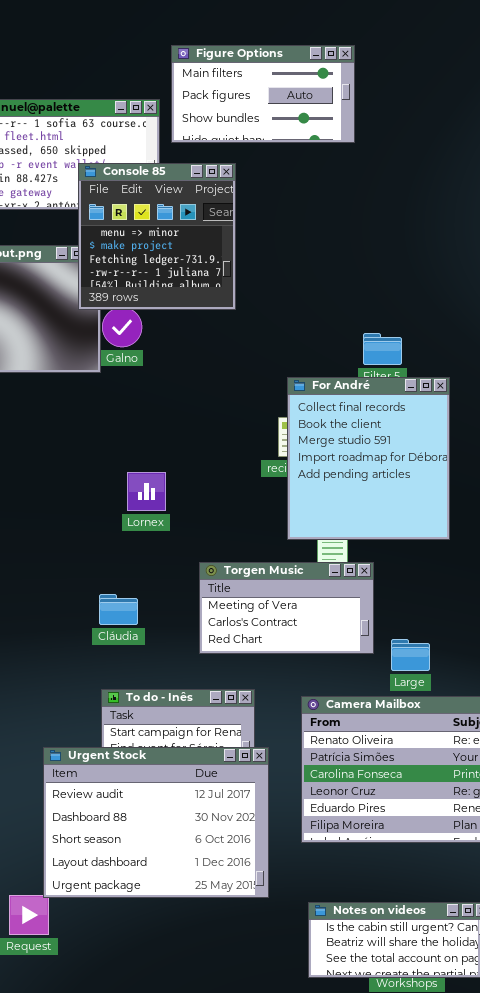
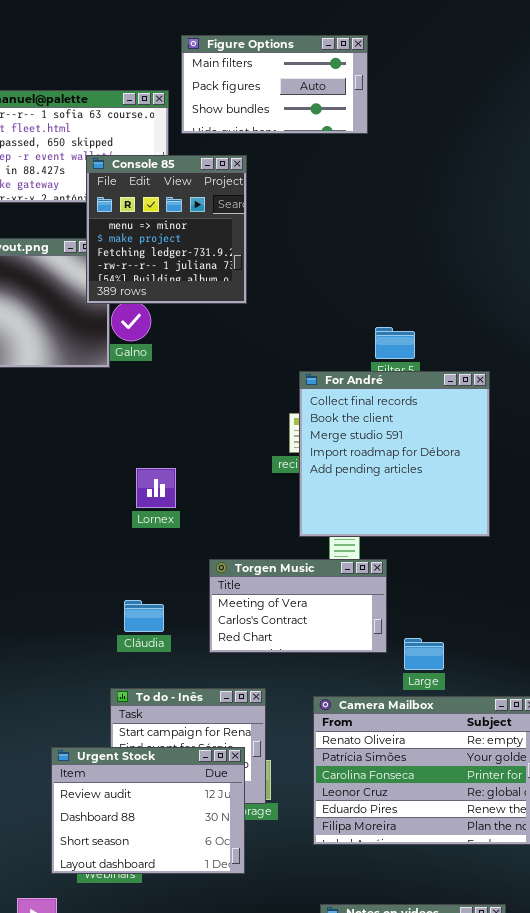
For André: [287,377,450,540] -> [299,371,490,537], resized
Cláudia: [99,594,138,625] -> [124,600,164,632], moved
Urgent Stock: [43,747,269,898] -> [51,747,245,874], resized

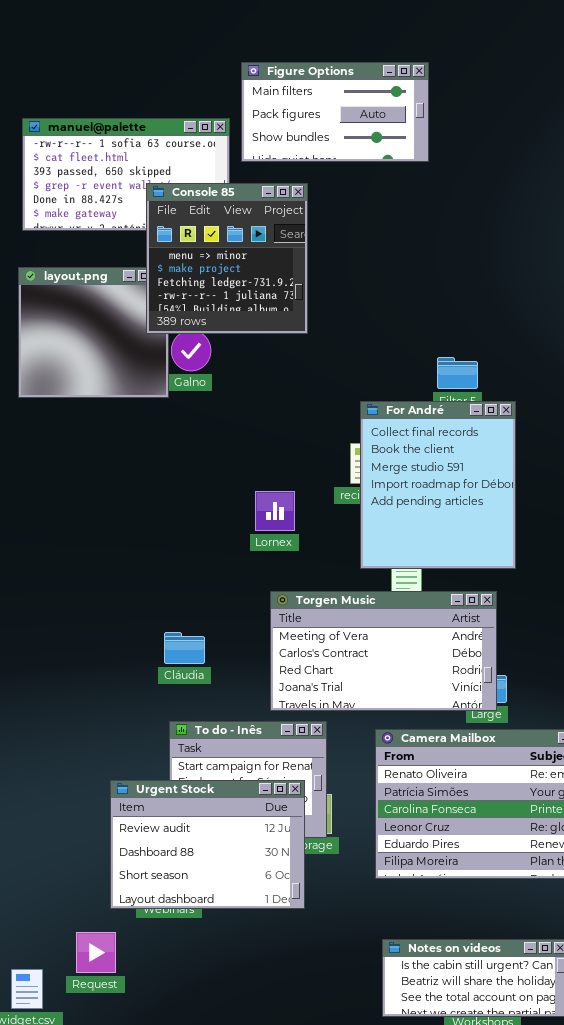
For André: [299,371,490,537] -> [360,401,516,569], resized
Lornex: [136,468,176,508] -> [255,491,295,531], moved
Torgen Music: [209,559,387,653] -> [270,591,497,711], resized
Cláudia: [124,600,164,632] -> [164,632,205,664], moved

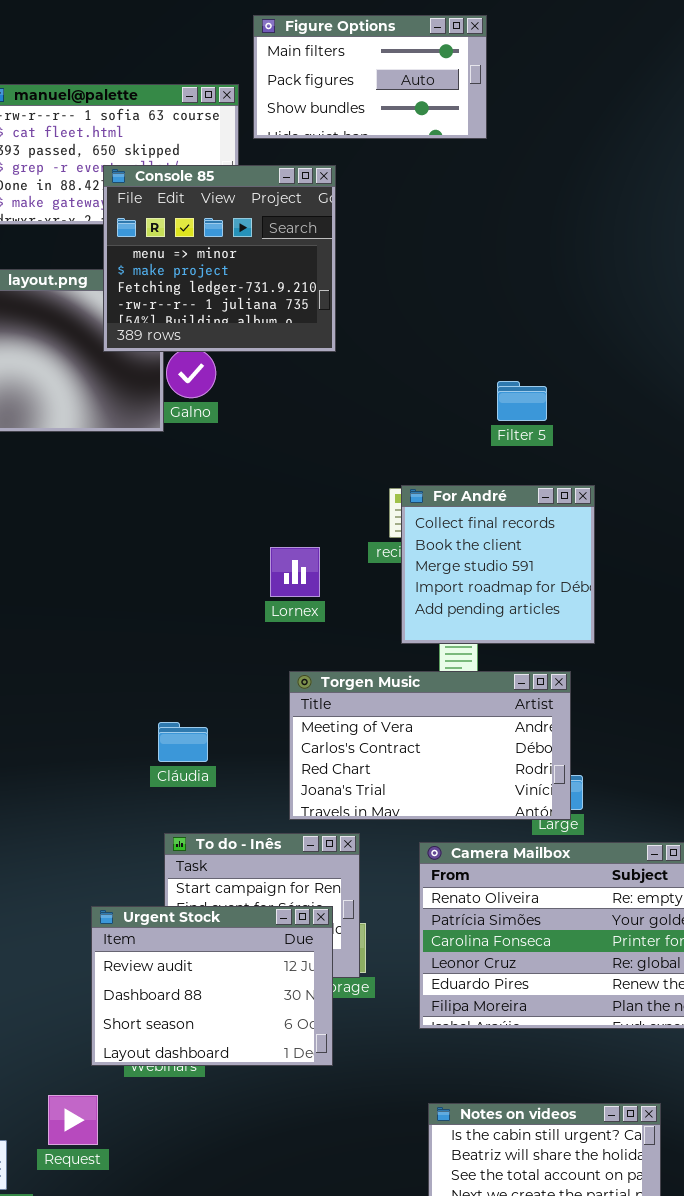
Console 85: [146,183,308,334] -> [103,165,336,352], resized
For André: [360,401,516,569] -> [401,485,595,644], resized

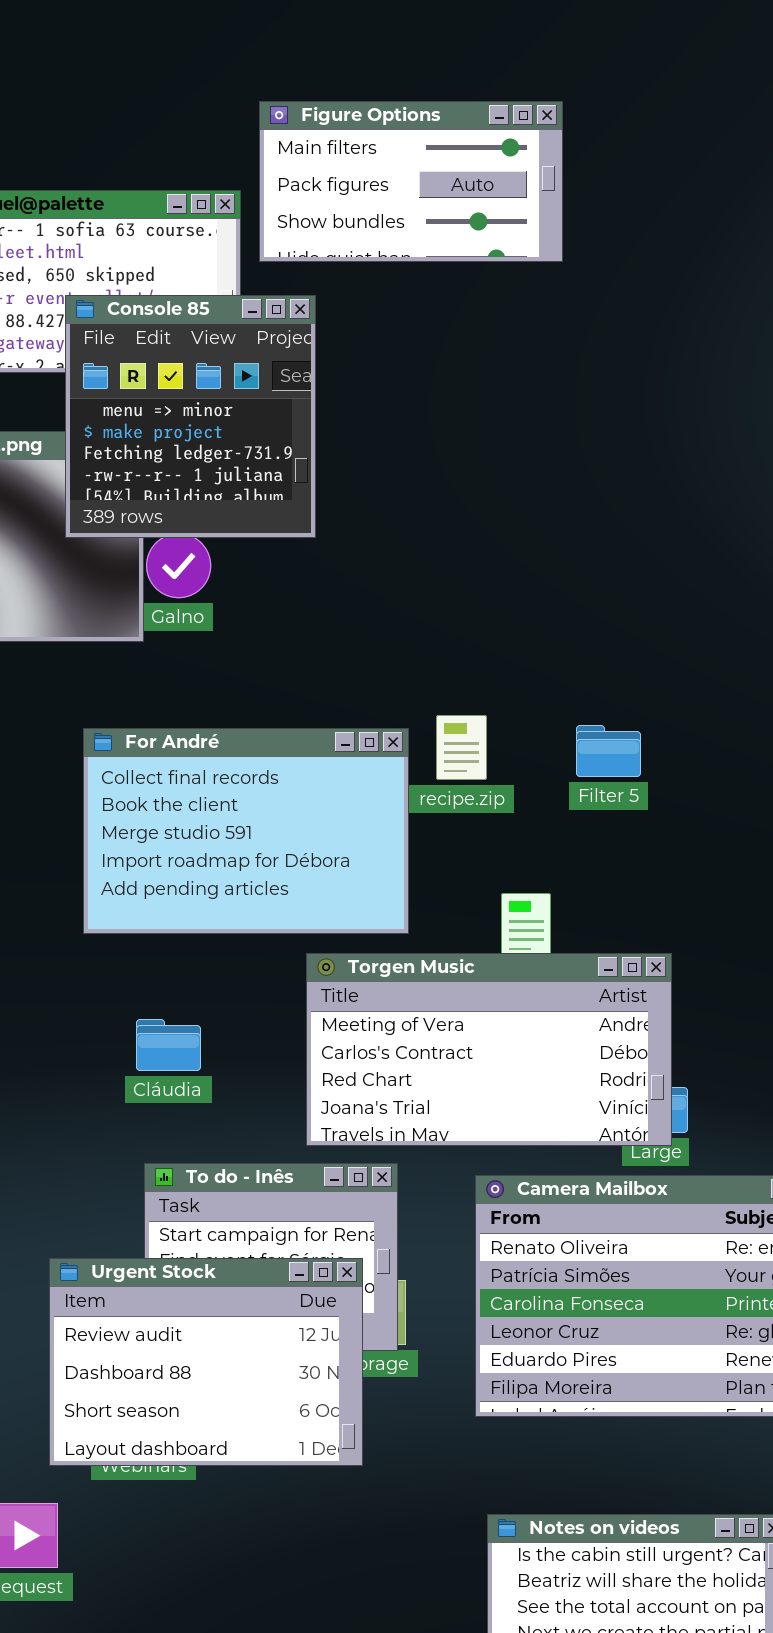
Console 85: [103,165,336,352] -> [65,295,316,538], resized
Filter 5: [497,381,547,421] -> [576,725,641,777], moved
For André: [401,485,595,644] -> [83,728,409,934], moved, resized

